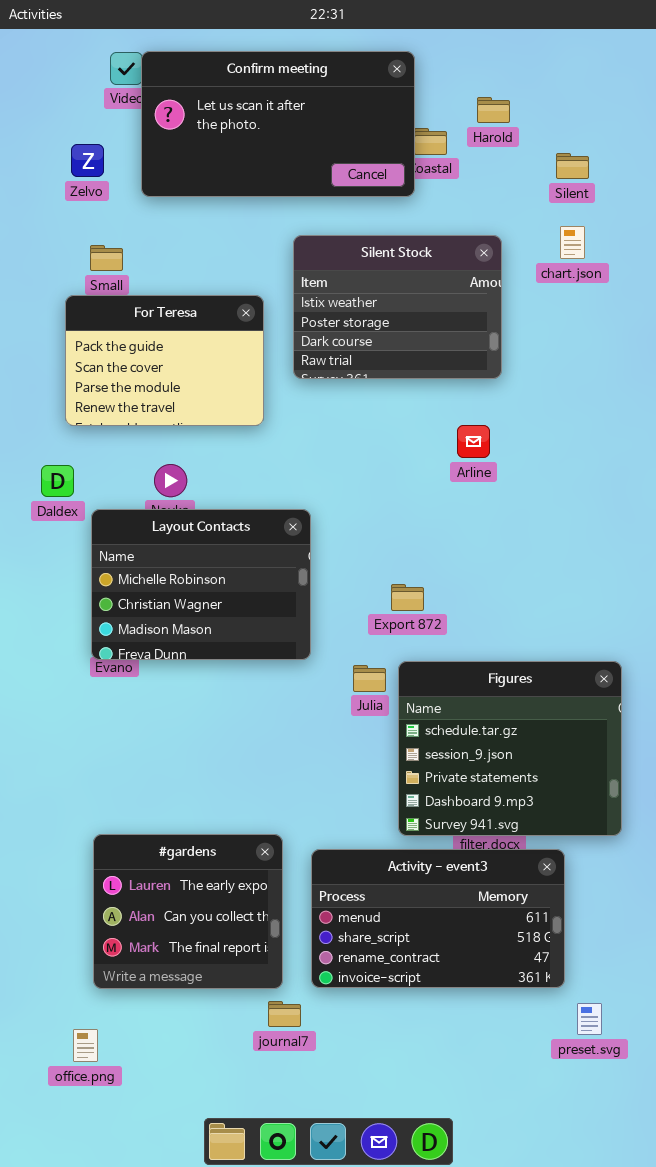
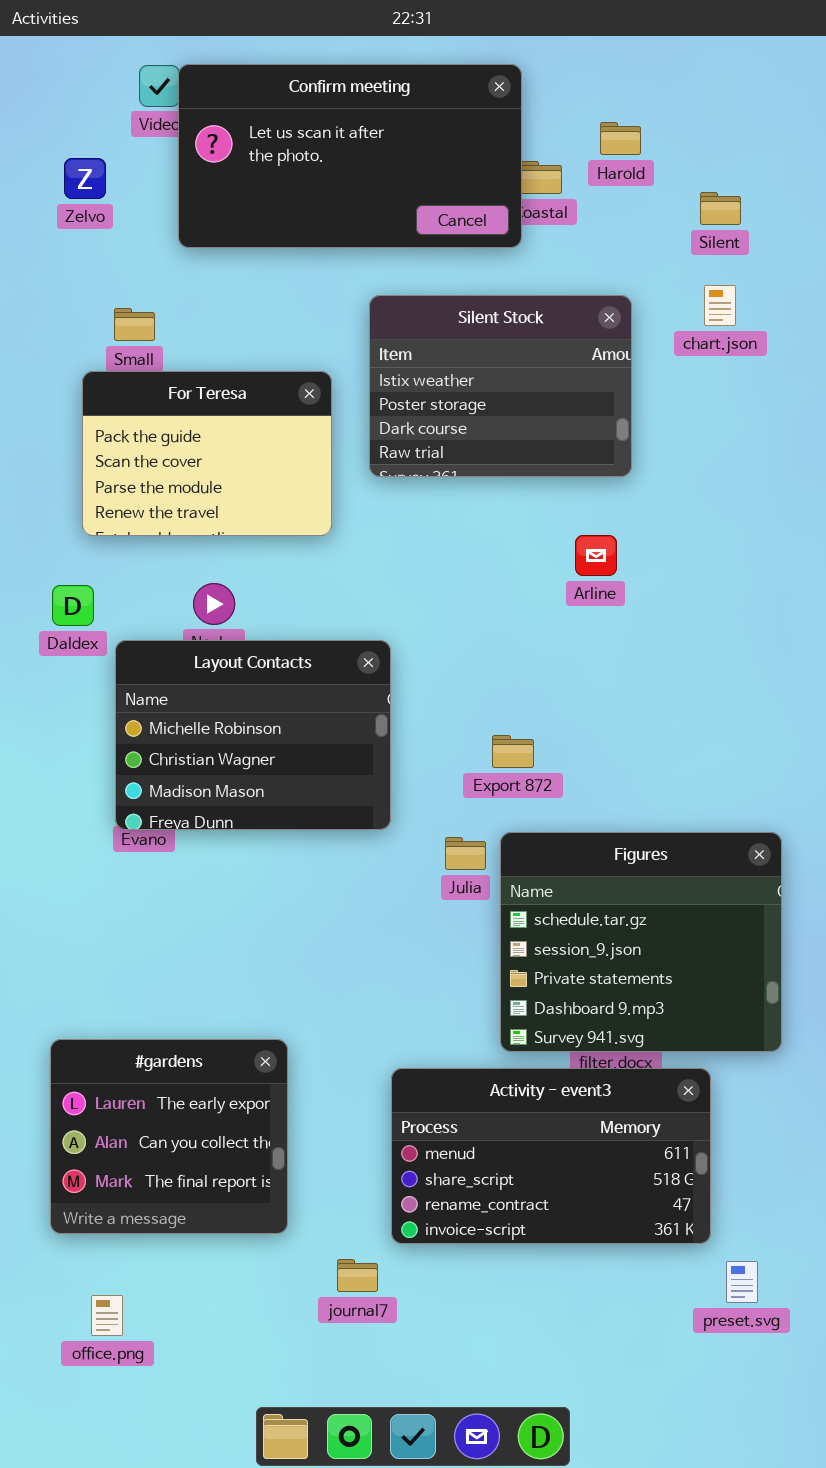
Zelvo: [71,144,104,177] -> [64,158,106,199], moved
#gardens: [93,834,283,989] -> [50,1039,288,1234], moved

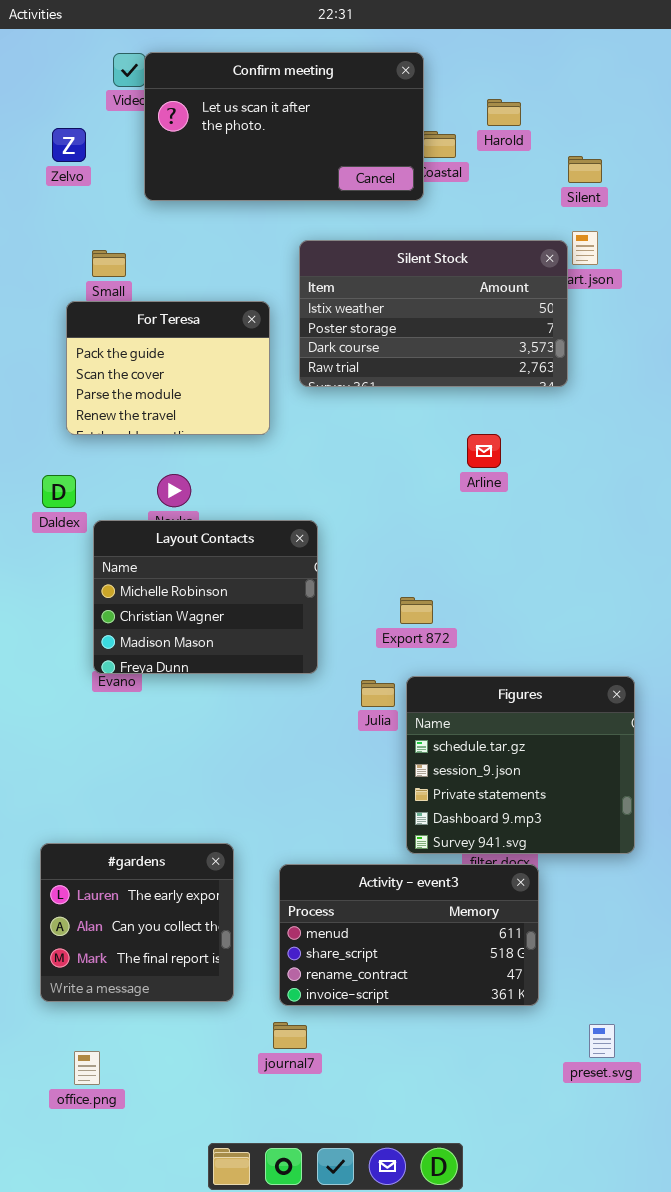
Silent Stock: [369,295,632,477] -> [299,240,568,387], resized
Activity - event3: [391,1068,711,1244] -> [279,864,539,1006], moved

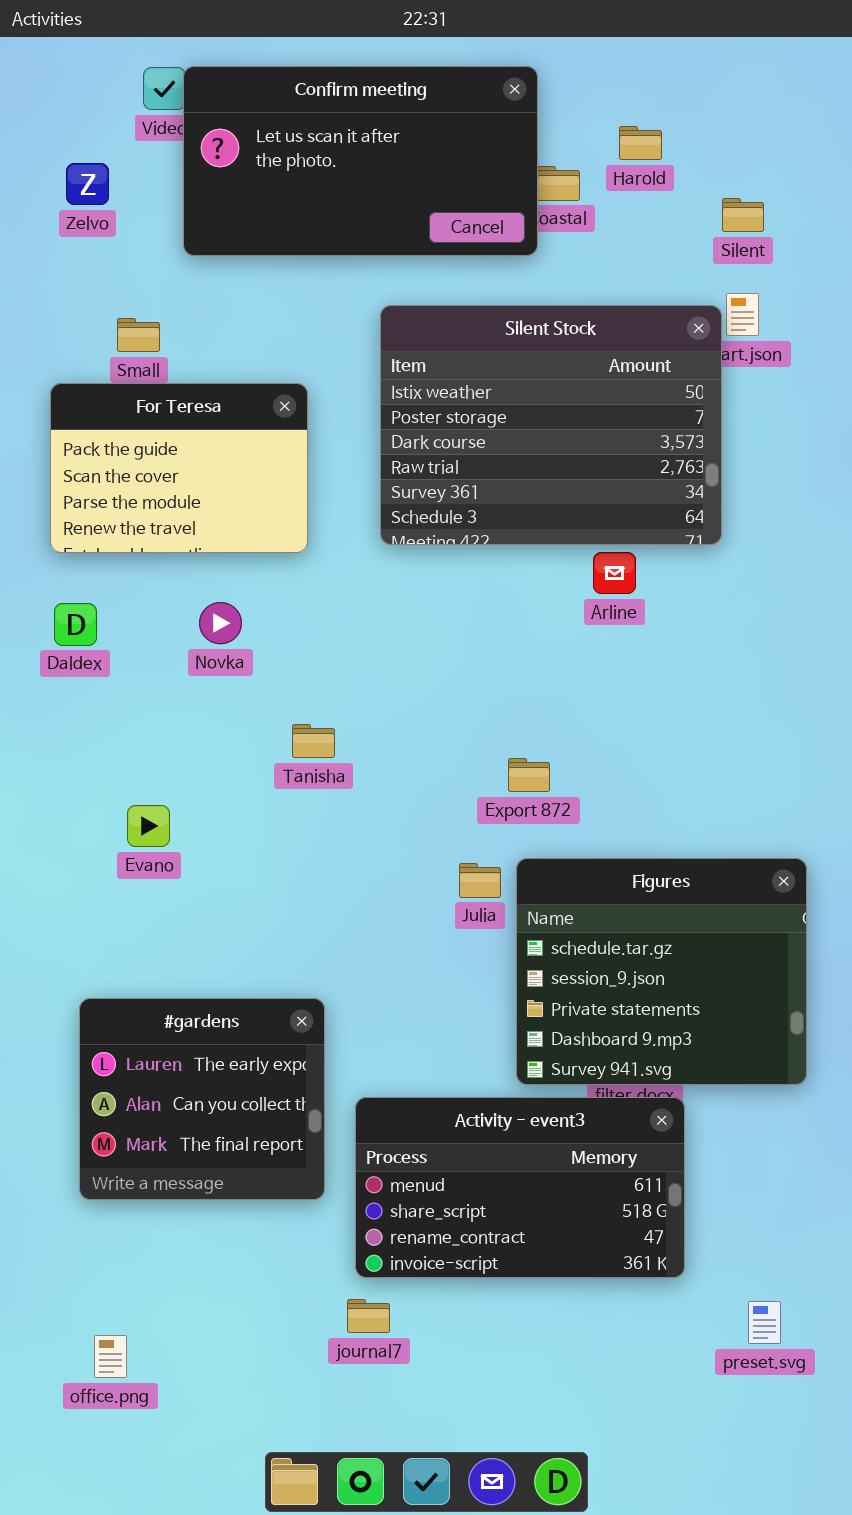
Silent Stock: [299,240,568,387] -> [380,305,722,545], resized
For Teresa: [66,301,270,435] -> [50,383,308,553], moved
Layout Contacts: [93,520,318,674] -> none, closed
#gardens: [40,843,234,1002] -> [79,998,325,1200], moved

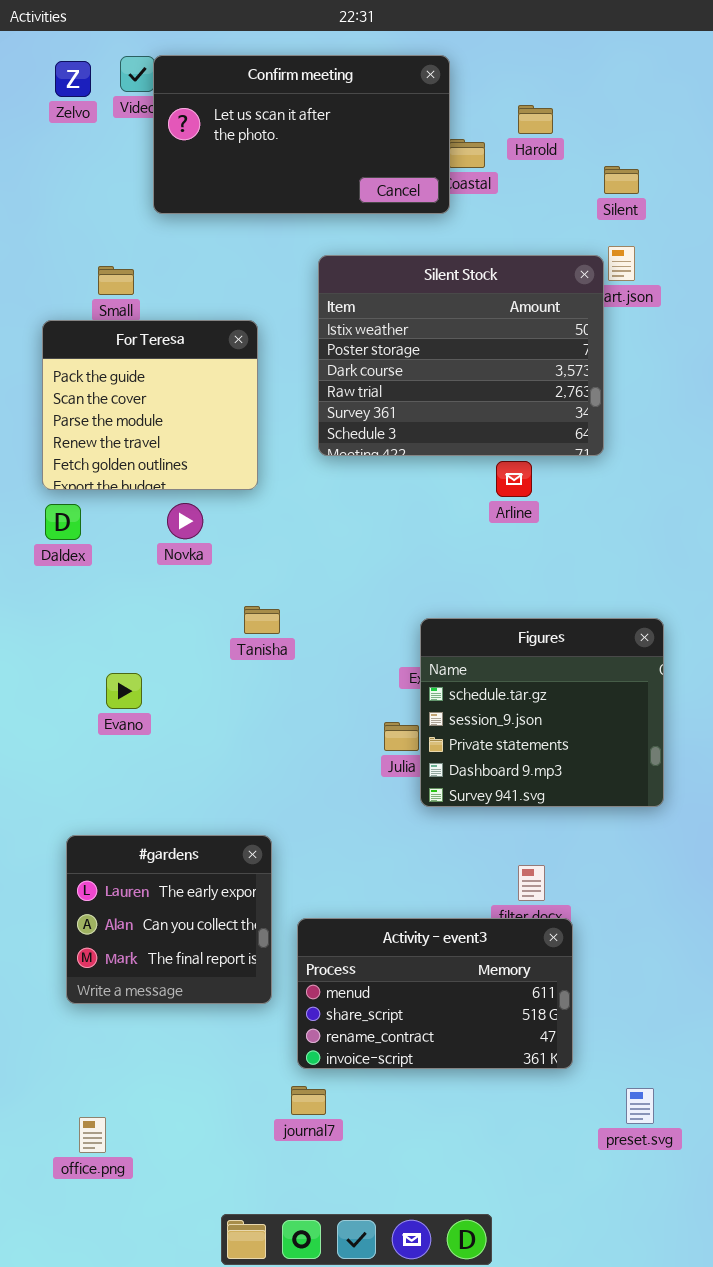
Zelvo: [66,163,109,205] -> [55,61,91,97], moved
For Teresa: [50,383,308,553] -> [42,320,258,490], resized
Figures: [516,858,807,1085] -> [420,618,664,807], moved

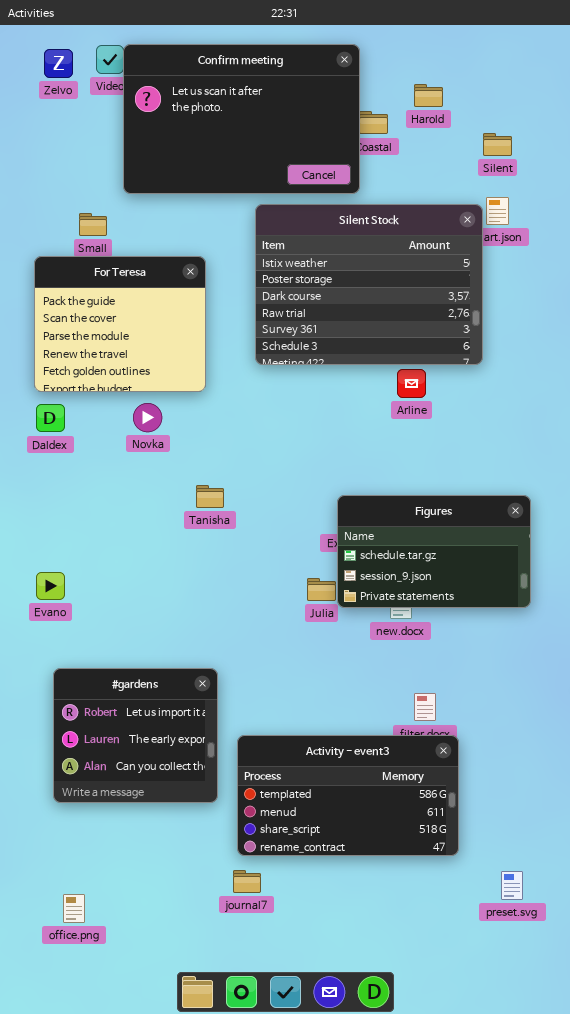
Confirm meeting: [153,55,450,214] -> [123,44,360,194], resized
Figures: [420,618,664,807] -> [337,495,531,608], resized
Evano: [106,673,142,709] -> [36,572,65,600], moved
#gardens: [66,835,272,1004] -> [53,668,218,803], scrolled up 1 row
Activity - event3: [297,918,573,1069] -> [237,735,459,856], scrolled up 1 row

